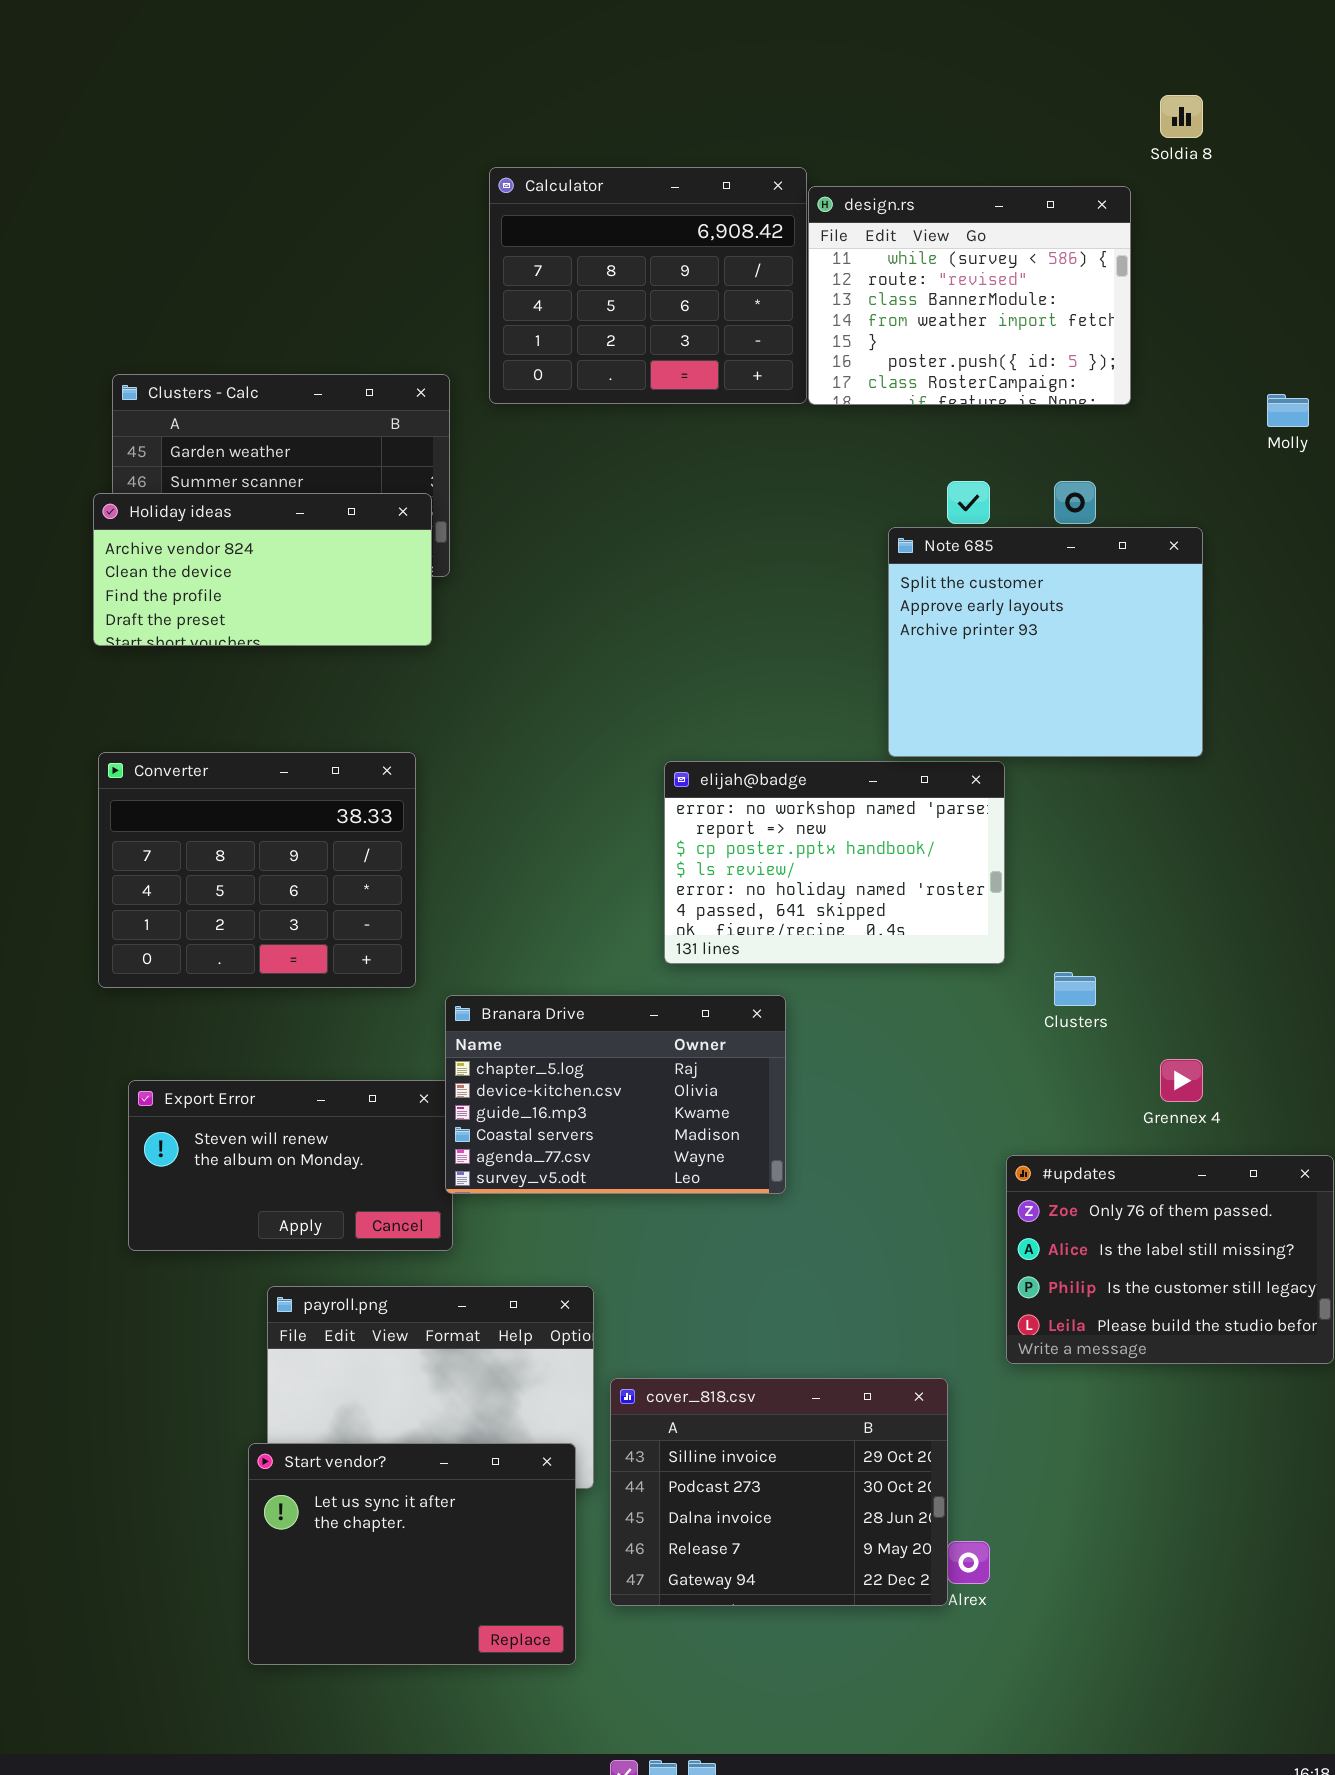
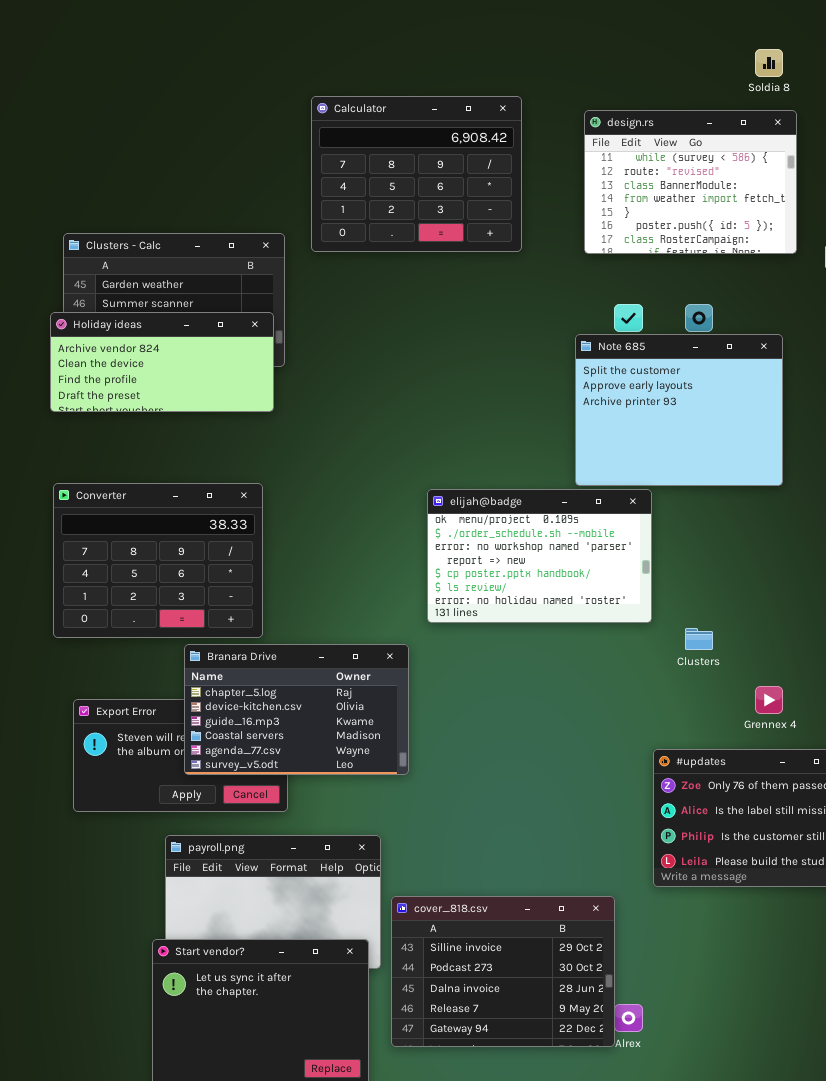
design.rs: [808,186,1131,405] -> [584,110,797,254], moved
elijah@badge: [664,761,1005,964] -> [427,489,652,623], scrolled up 2 rows
Branara Drive: [445,995,786,1194] -> [184,644,409,775], moved

